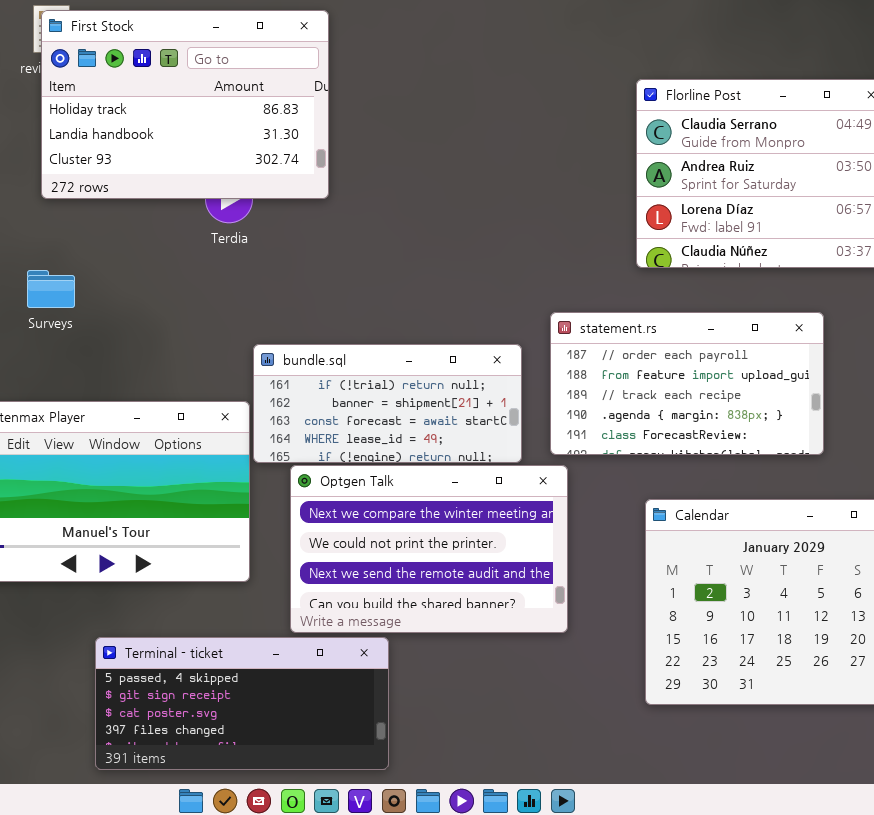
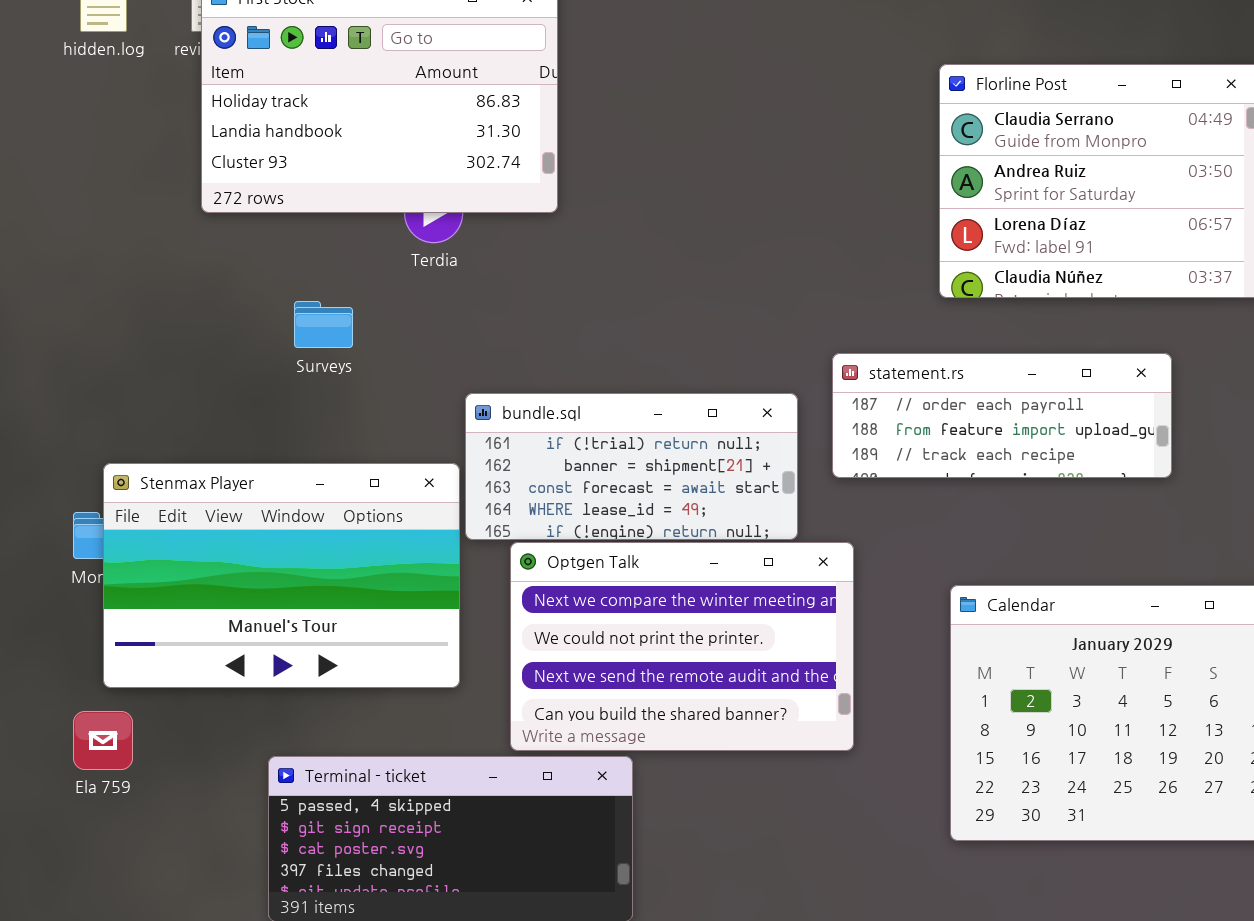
Surveys: [27,270,75,308] -> [294,301,353,348], moved
statement.rs: [550,312,824,455] -> [832,353,1172,478], resized

